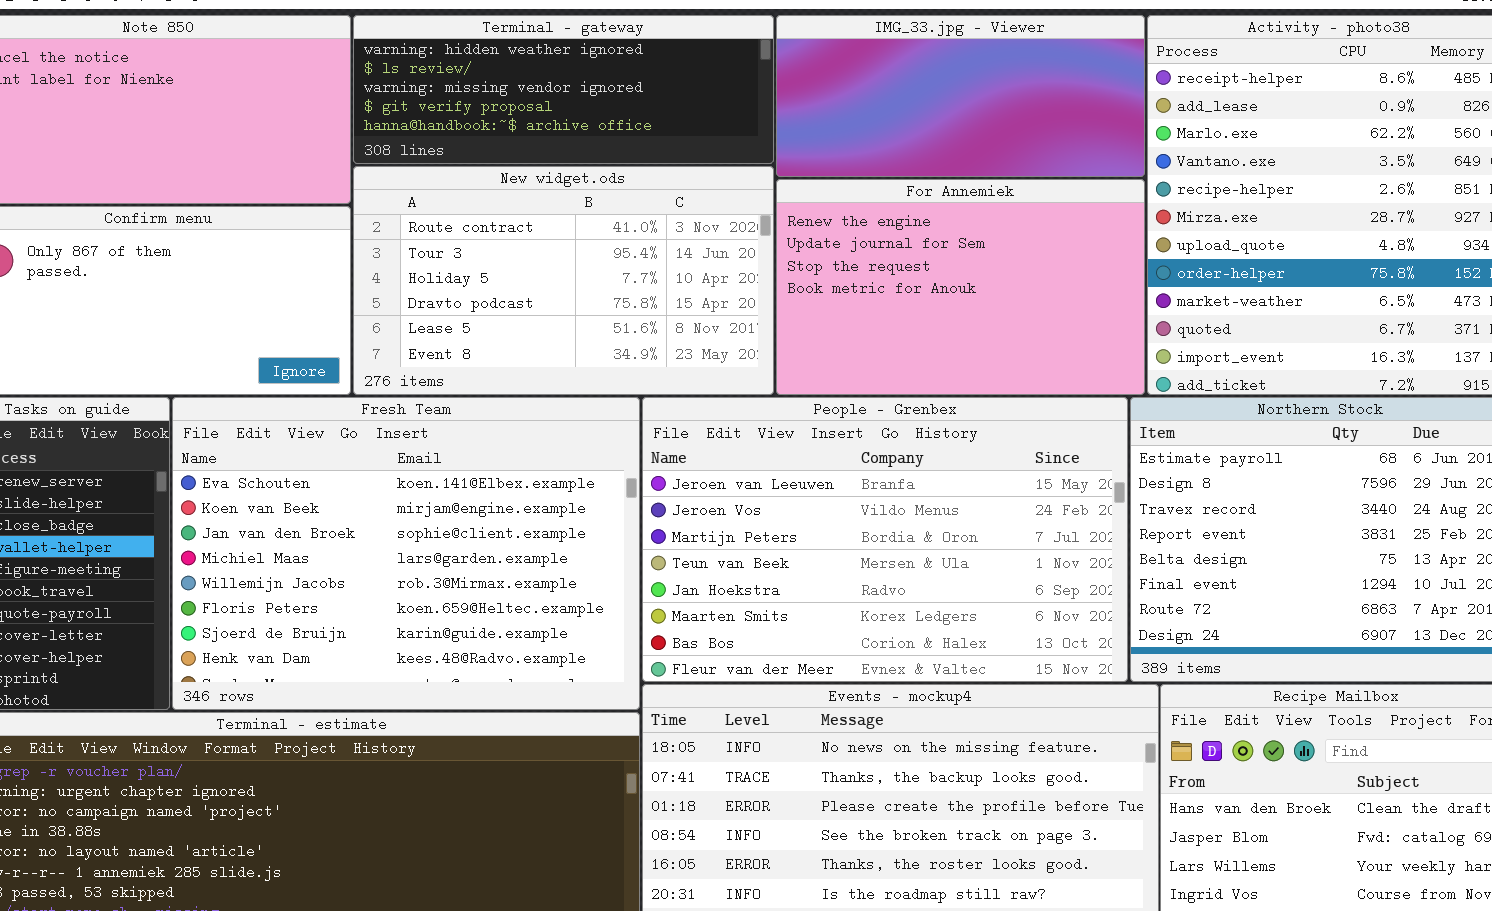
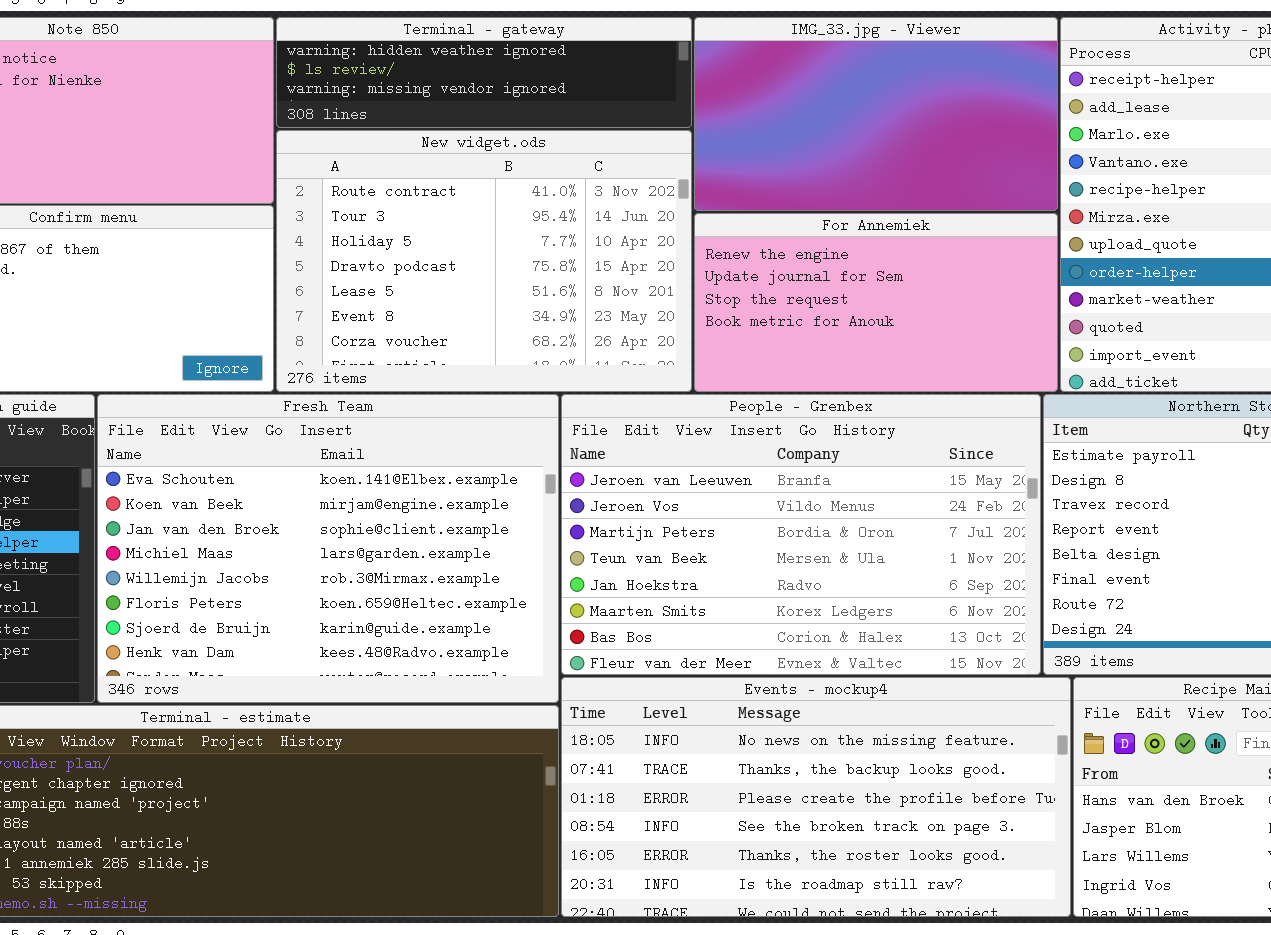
Terminal - gateway: [353,15,774,164] -> [276,17,692,128], resized
IMG_33.jpg - Viewer: [776,15,1145,177] -> [694,17,1058,211], resized
New widget.ods: [353,166,774,395] -> [276,130,692,392], resized
For Annemiek: [776,179,1145,395] -> [694,213,1058,392], resized

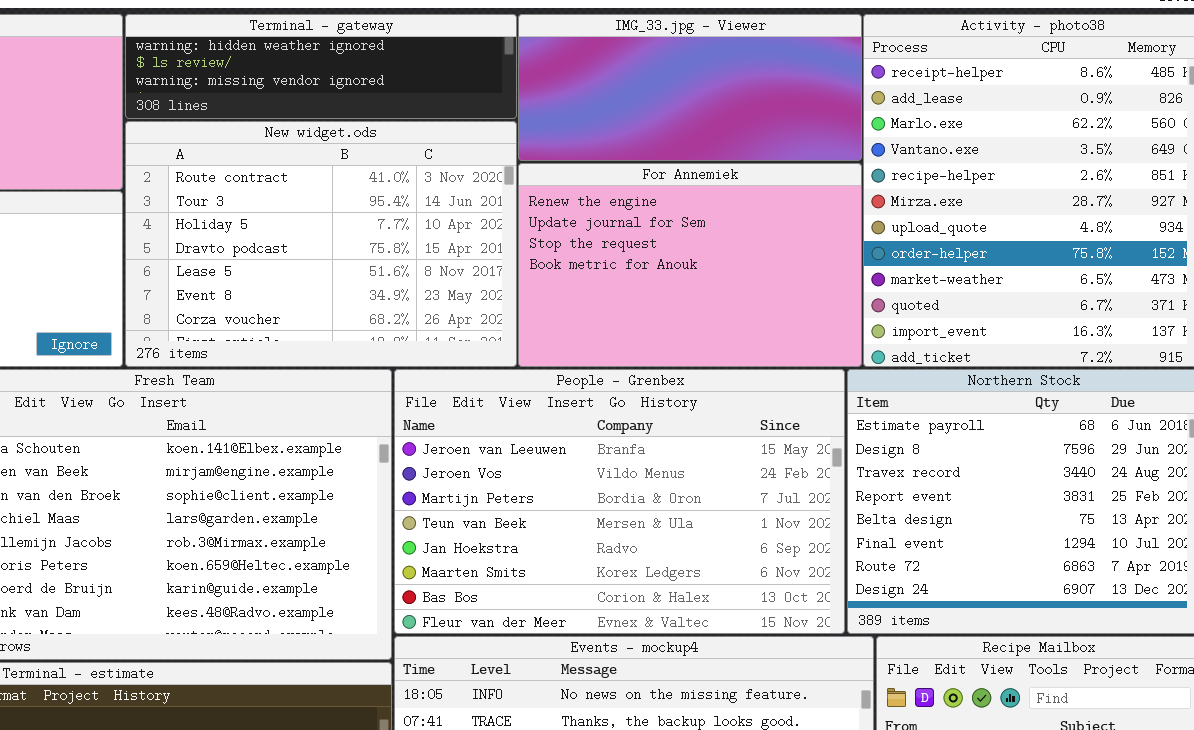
IMG_33.jpg - Viewer: [694,17,1058,211] -> [518,14,862,161], resized
For Annemiek: [694,213,1058,392] -> [518,163,862,367], resized

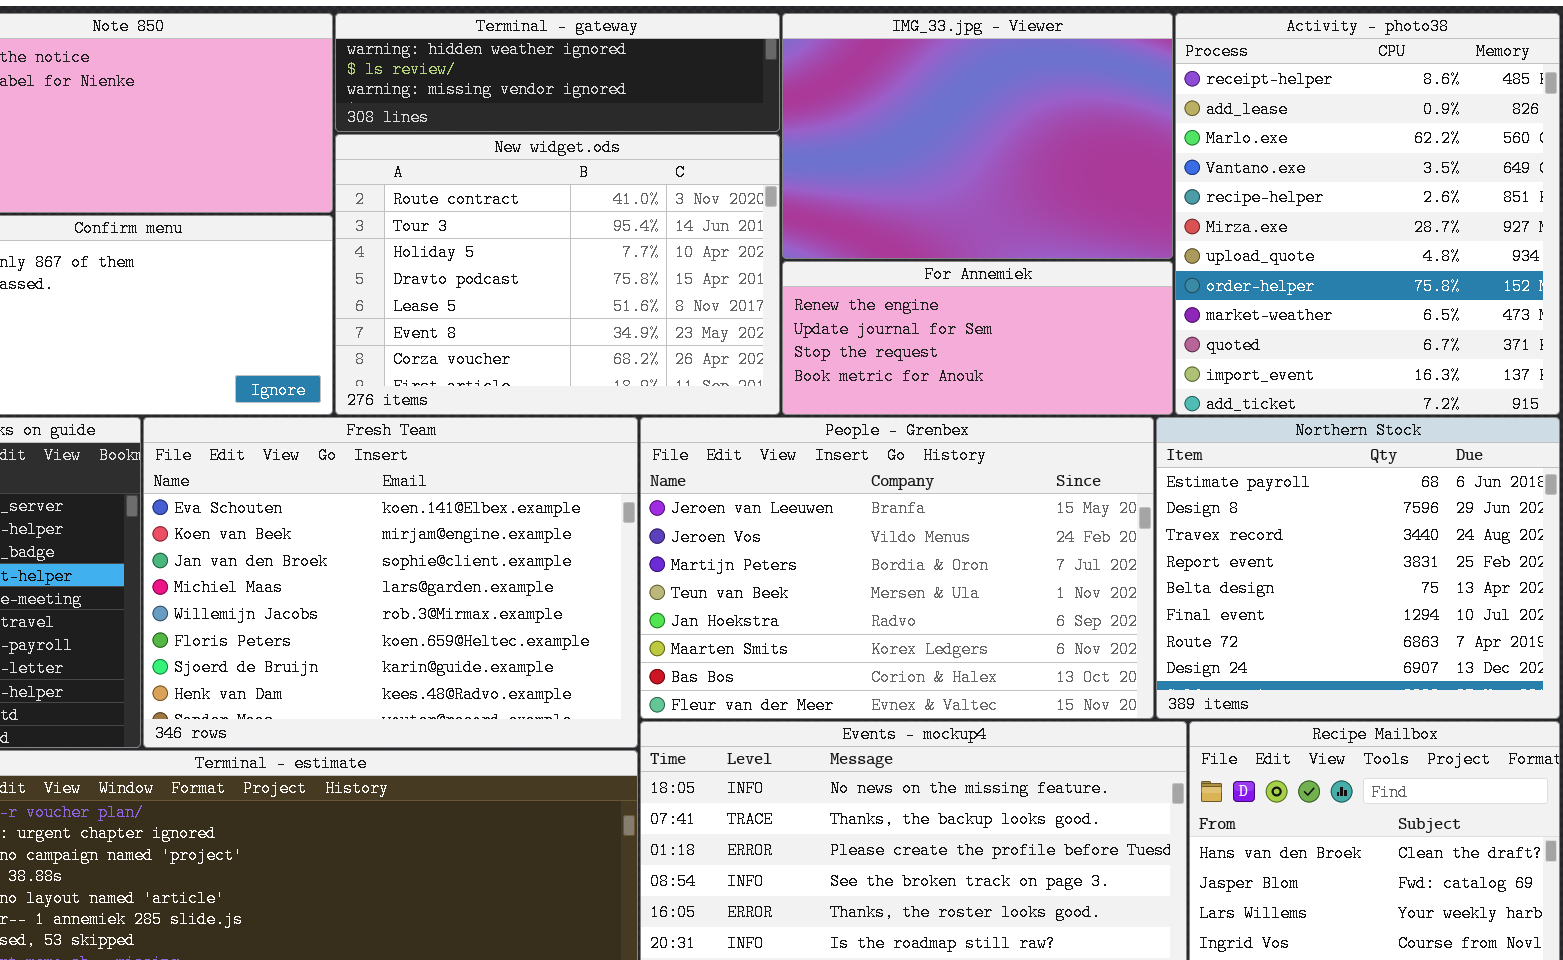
IMG_33.jpg - Viewer: [518,14,862,161] -> [782,13,1173,259], resized
For Annemiek: [518,163,862,367] -> [782,261,1173,415], resized

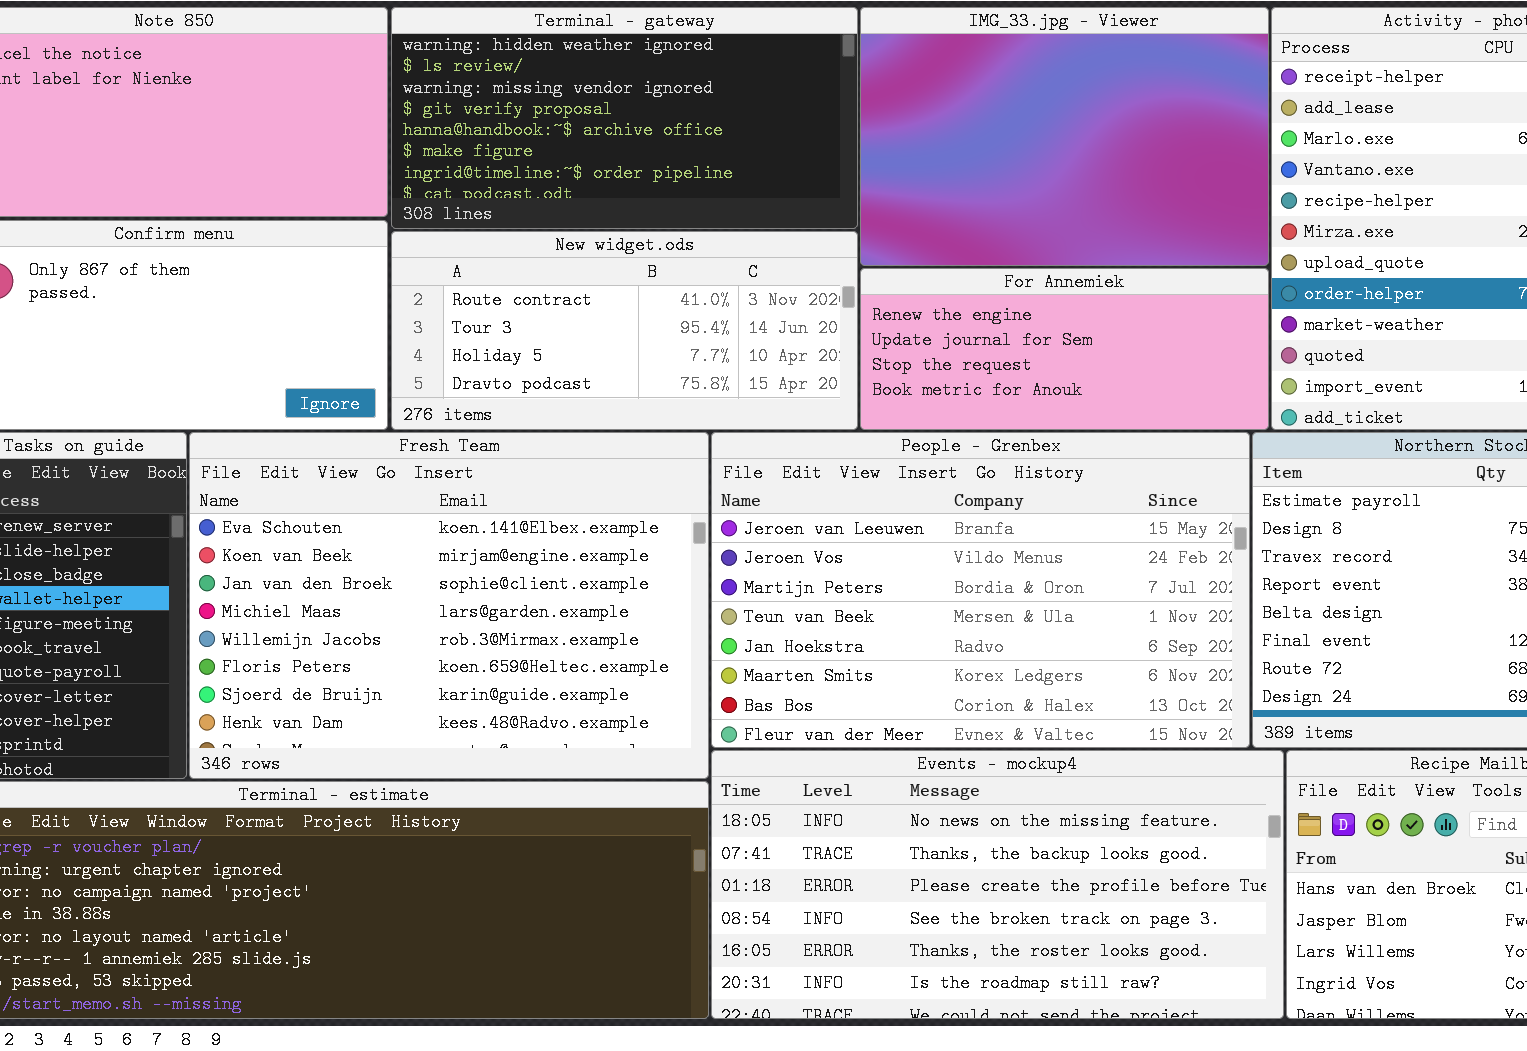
Terminal - gateway: [335,13,780,132] -> [391,7,858,229], resized
New widget.ods: [335,134,780,415] -> [391,231,858,430], resized

